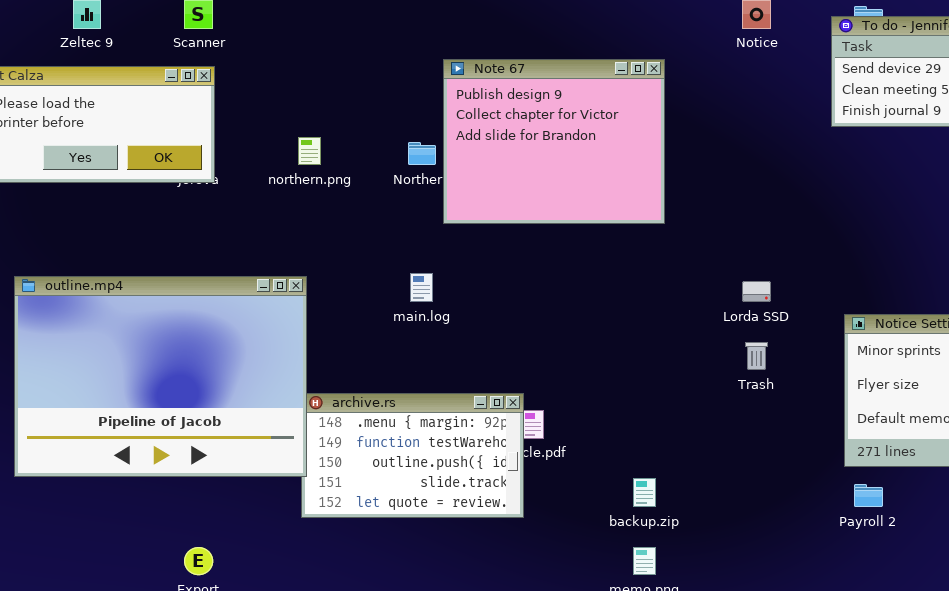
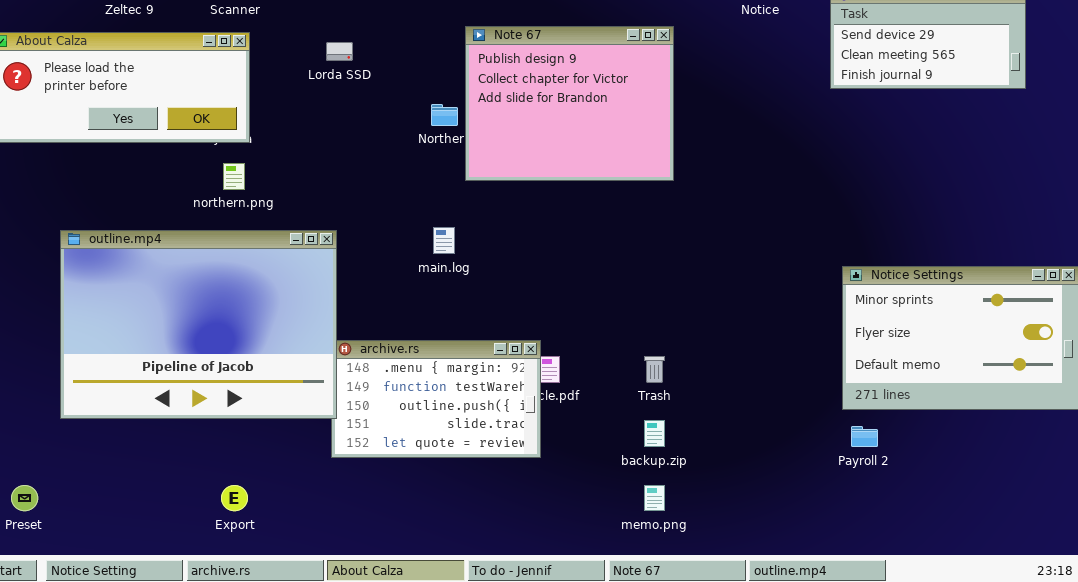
northern.png: [298,137,321,165] -> [223,163,245,190], moved
Lorda SSD: [742,281,771,302] -> [326,42,353,61], moved
Trash: [745,342,768,370] -> [644,356,665,383], moved

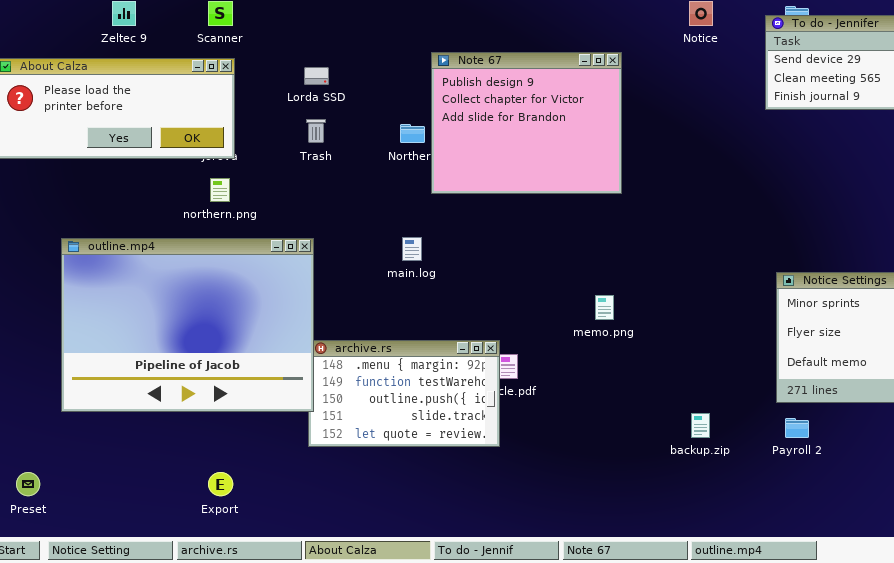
Trash: [644,356,665,383] -> [306,119,326,143], moved
backup.zip: [644,420,665,447] -> [691,413,710,438], moved
memo.png: [644,485,665,511] -> [595,295,614,320], moved

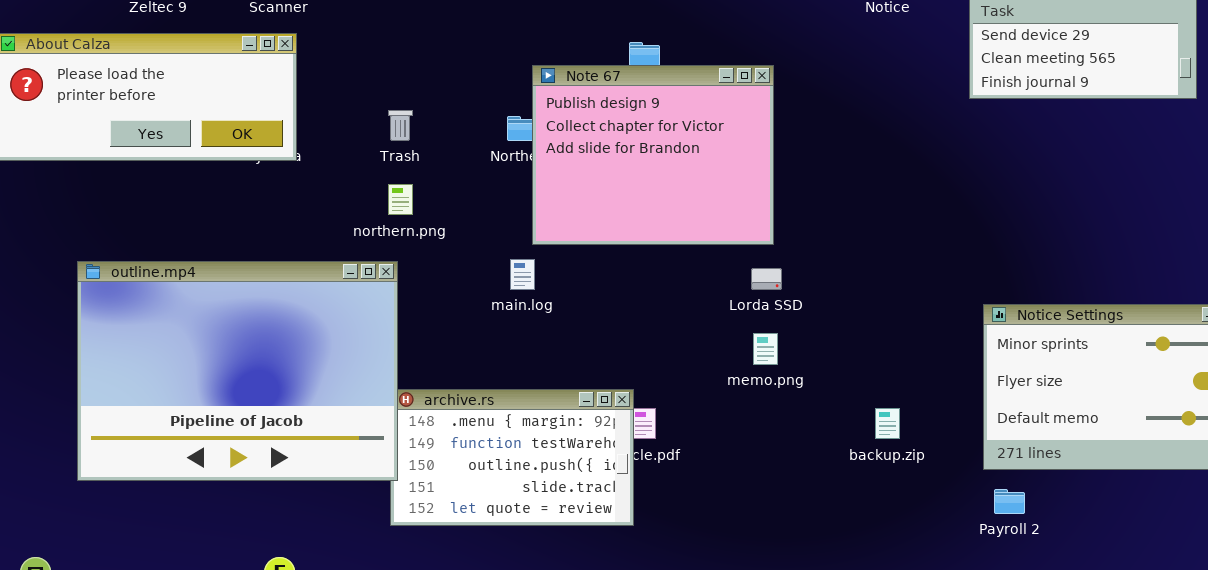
Note 67: [431,52,622,194] -> [532,65,774,245], moved
Lorda SSD: [304,67,329,85] -> [751,268,782,290], moved
northern.png: [210,178,230,202] -> [388,184,413,215], moved
backup.zip: [691,413,710,438] -> [875,408,900,439], moved

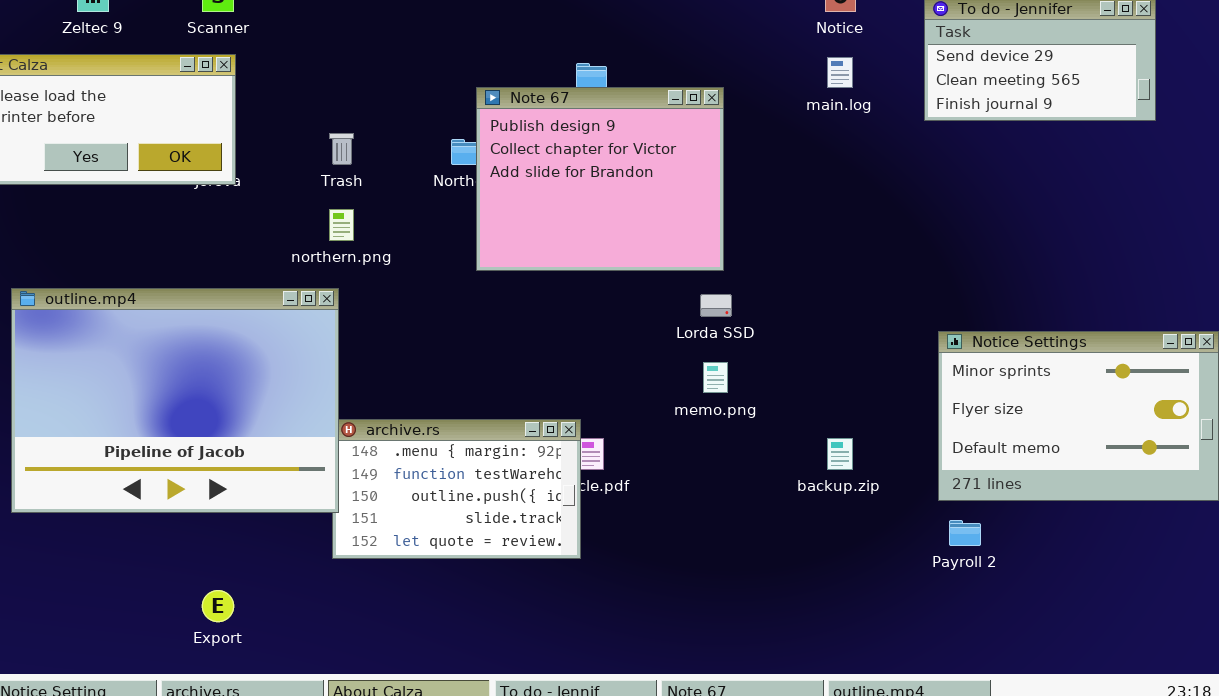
main.log: [510,259,535,290] -> [827,57,853,88], moved

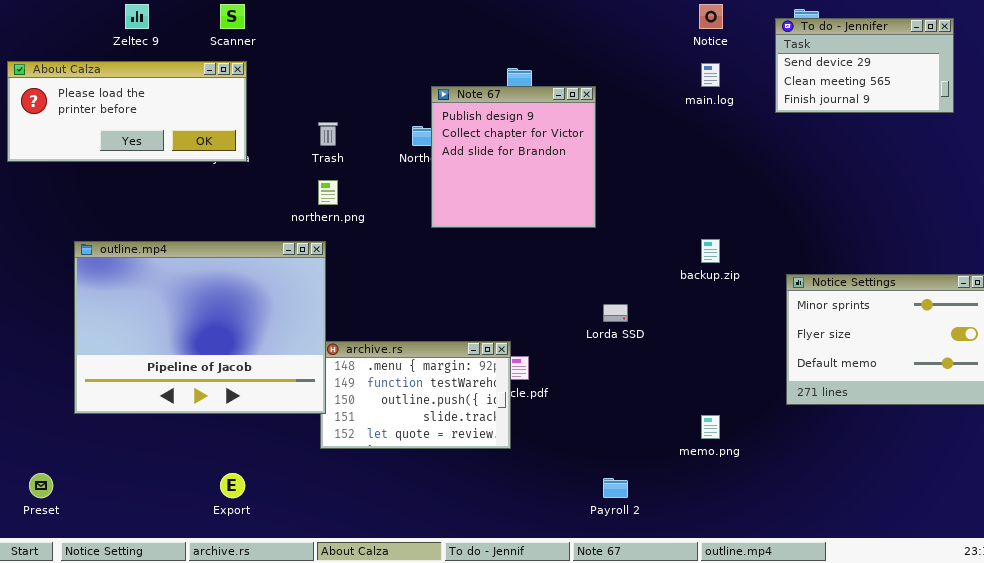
Note 67: [476,87,724,271] -> [431,86,596,228], resized
Lorda SSD: [700,294,732,317] -> [603,304,628,322], moved
memo.png: [703,362,728,393] -> [701,415,720,439], moved
backup.zip: [827,438,853,470] -> [701,239,720,263], moved
Payroll 2: [949,520,981,546] -> [603,478,628,498], moved

